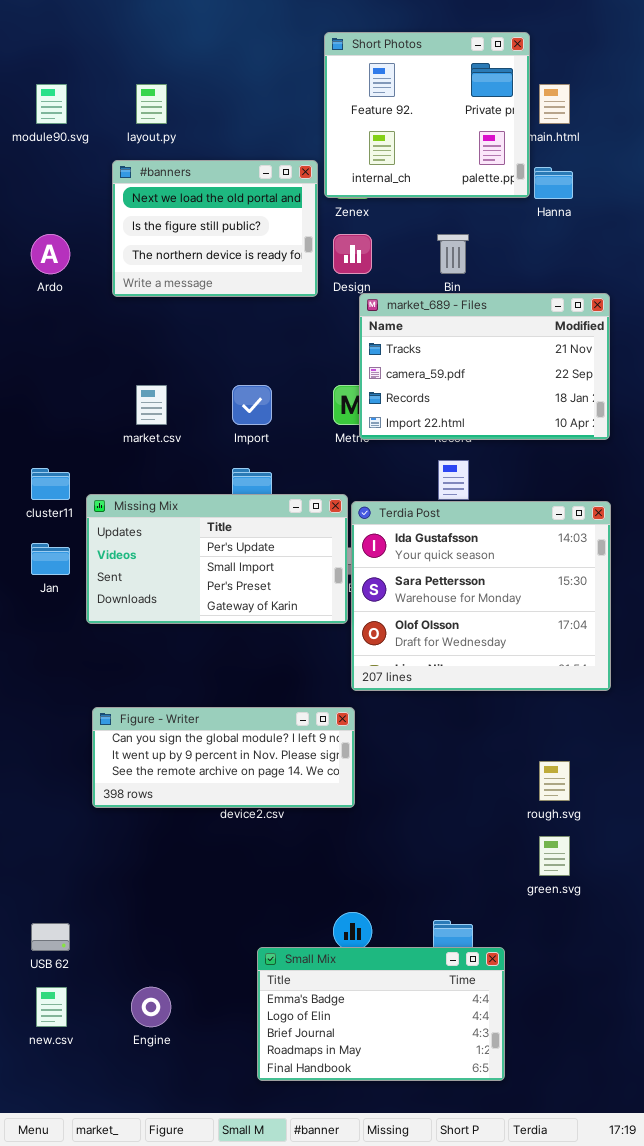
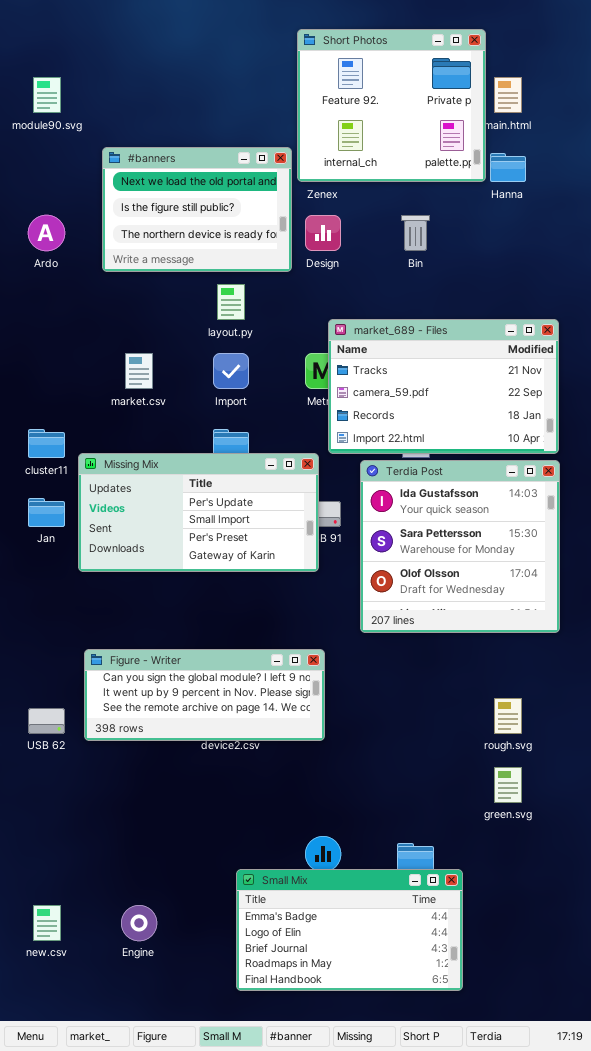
layout.py: [136,84,167,124] -> [217,284,245,320], moved
market_689 - Files: [359,293,610,440] -> [328,319,559,454], moved
Terdia Post: [351,501,611,691] -> [360,460,560,633], resized
USB 62: [31,923,70,951] -> [28,708,65,734], moved

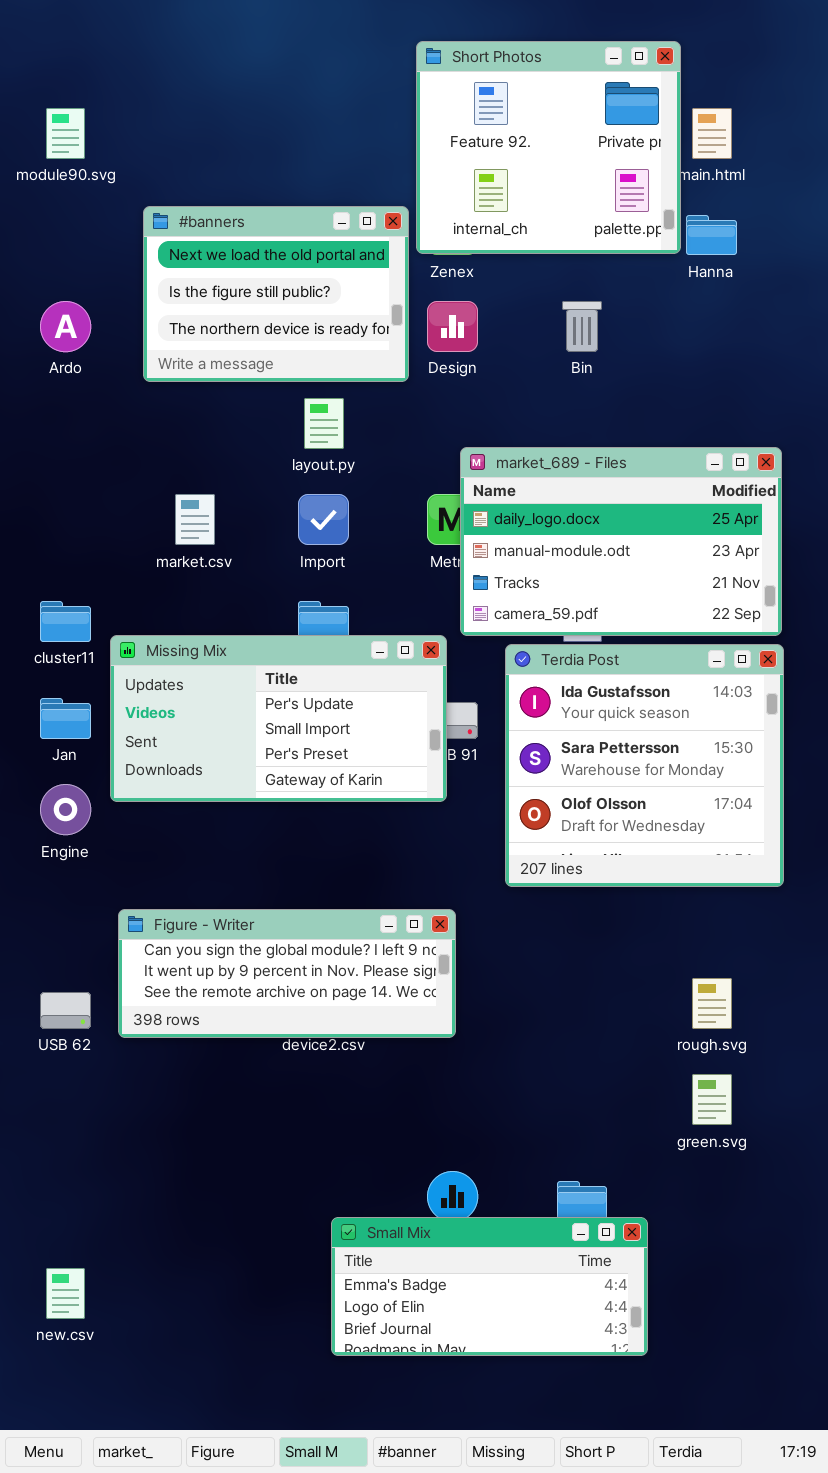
market_689 - Files: [328,319,559,454] -> [460,447,782,636], scrolled up 2 rows
Small Mix: [236,869,463,991] -> [331,1217,648,1356], resized
Engine: [121,905,157,941] -> [40,784,91,835], moved

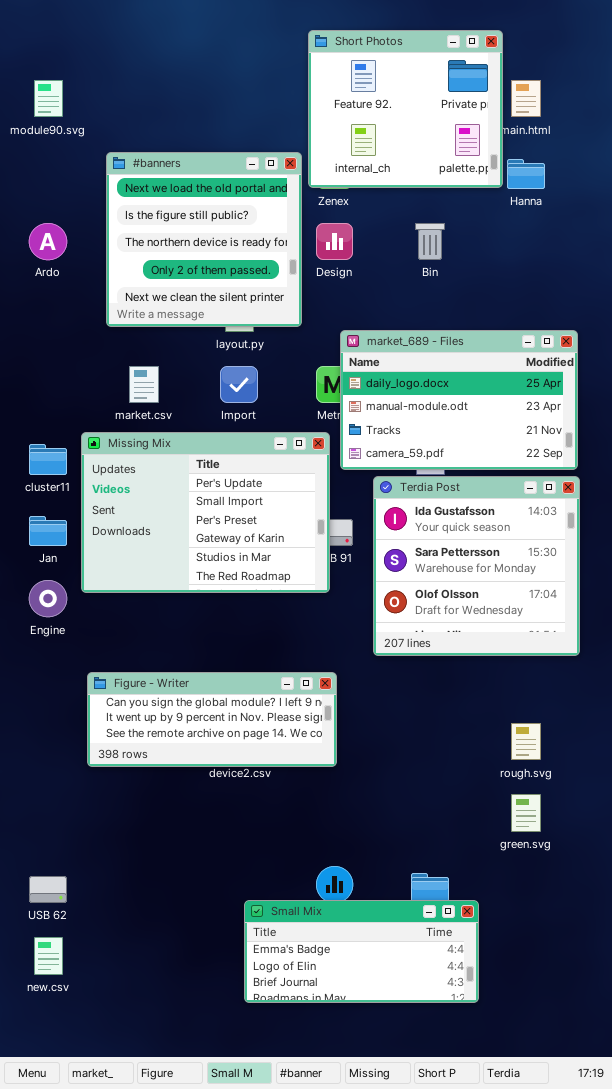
#banners: [143,206,409,382] -> [106,152,302,327], resized
Missing Mix: [110,635,447,802] -> [81,432,330,593], resized
USB 62: [40,992,91,1029] -> [29,876,67,903], moved

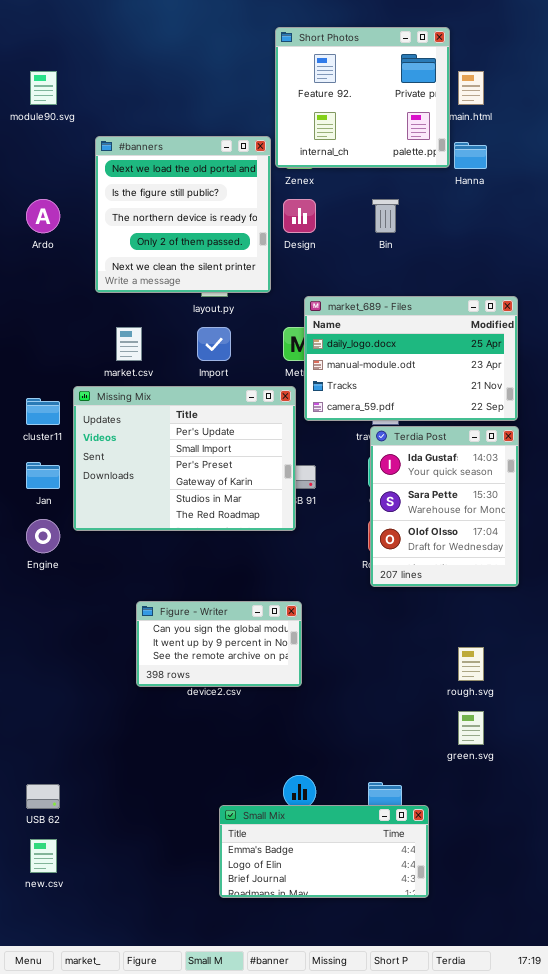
Terdia Post: [373,476,580,656] -> [370,426,519,587], resized
Figure - Writer: [87,672,337,767] -> [136,601,302,687], resized

